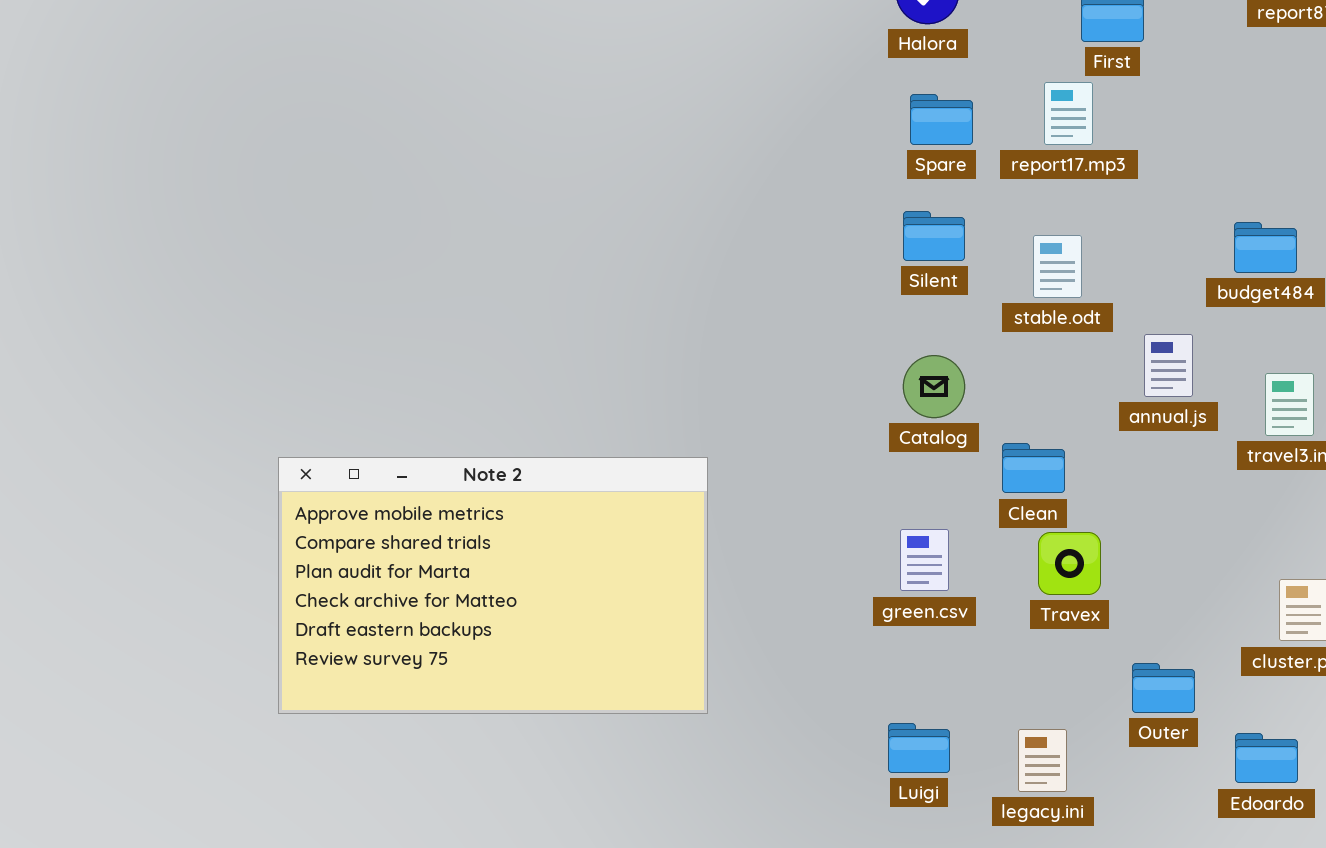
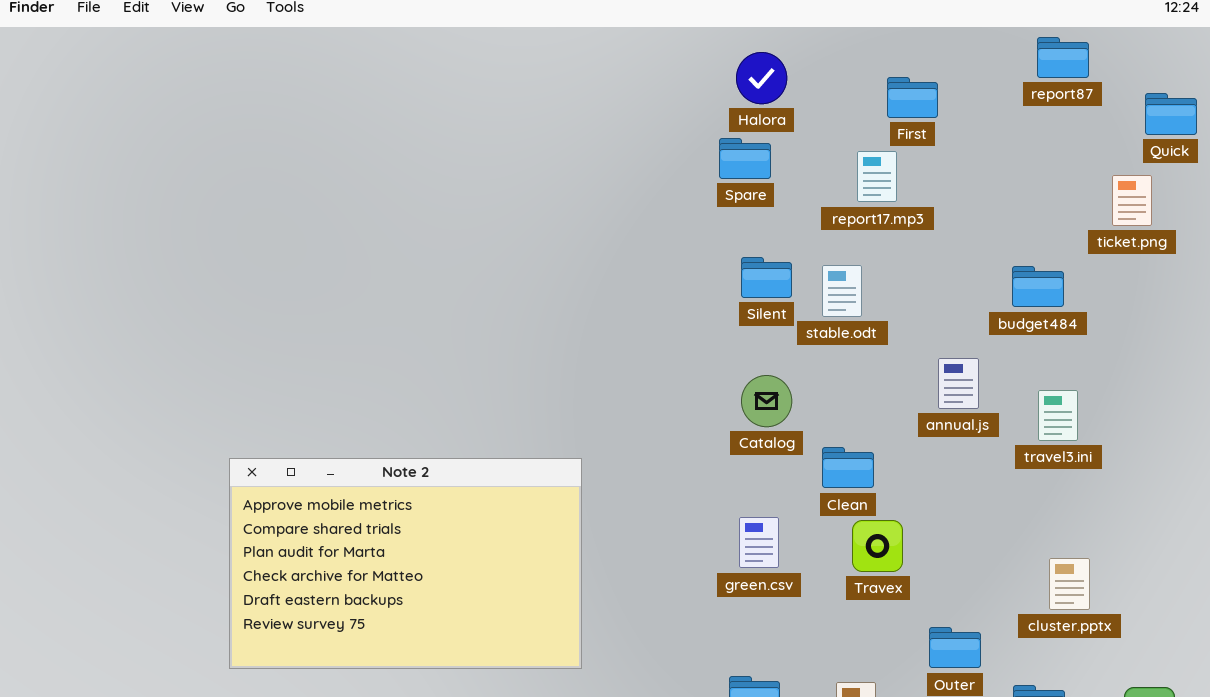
Spare: [910,94,973,145] -> [719,138,771,179], moved
stable.odt: [1033,235,1082,298] -> [822,265,862,317], moved

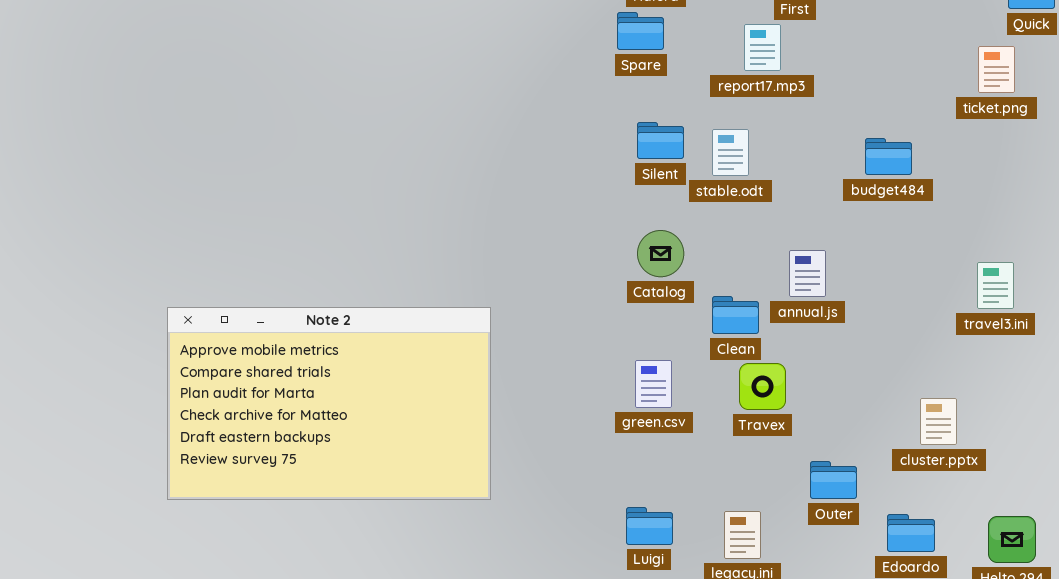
budget484: [1012,266,1064,307] -> [865,138,912,175], moved
annual.js: [938,358,979,409] -> [789,250,826,297], moved
travel3.ini: [1038,390,1078,441] -> [977,262,1014,309], moved

